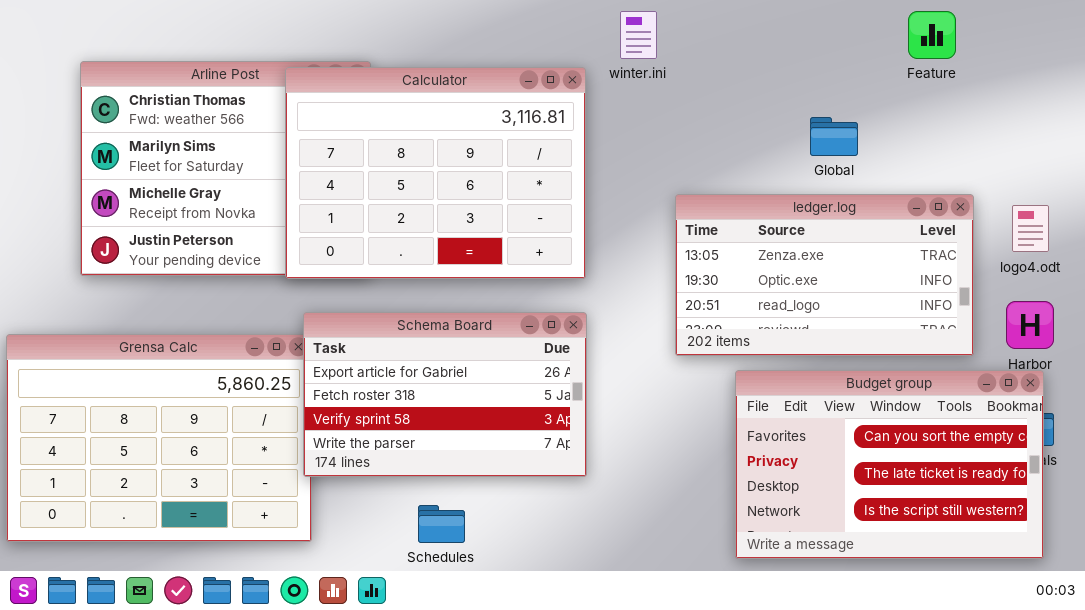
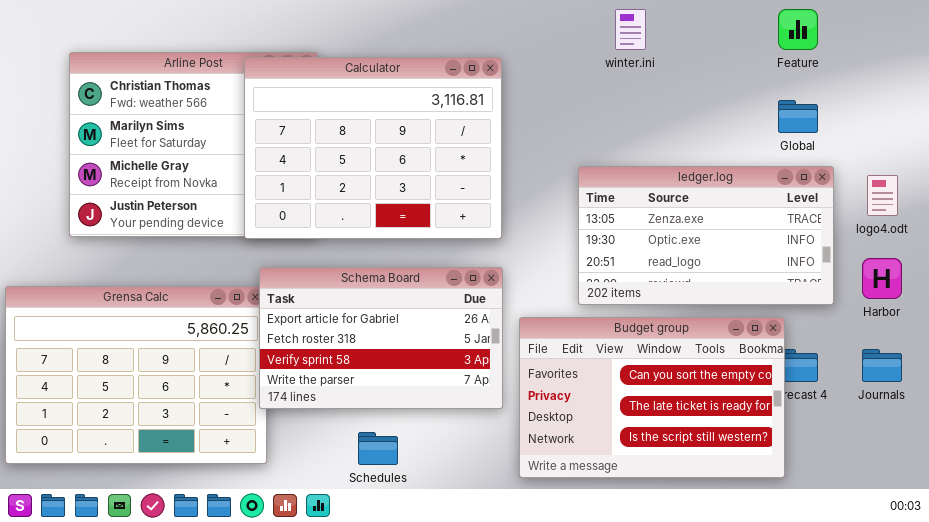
winter.ini: [620,11,657,59] -> [615,9,646,50], moved
Global: [810,117,858,156] -> [778,100,818,133], moved
Budget group: [735,370,1044,559] -> [519,317,785,478], moved

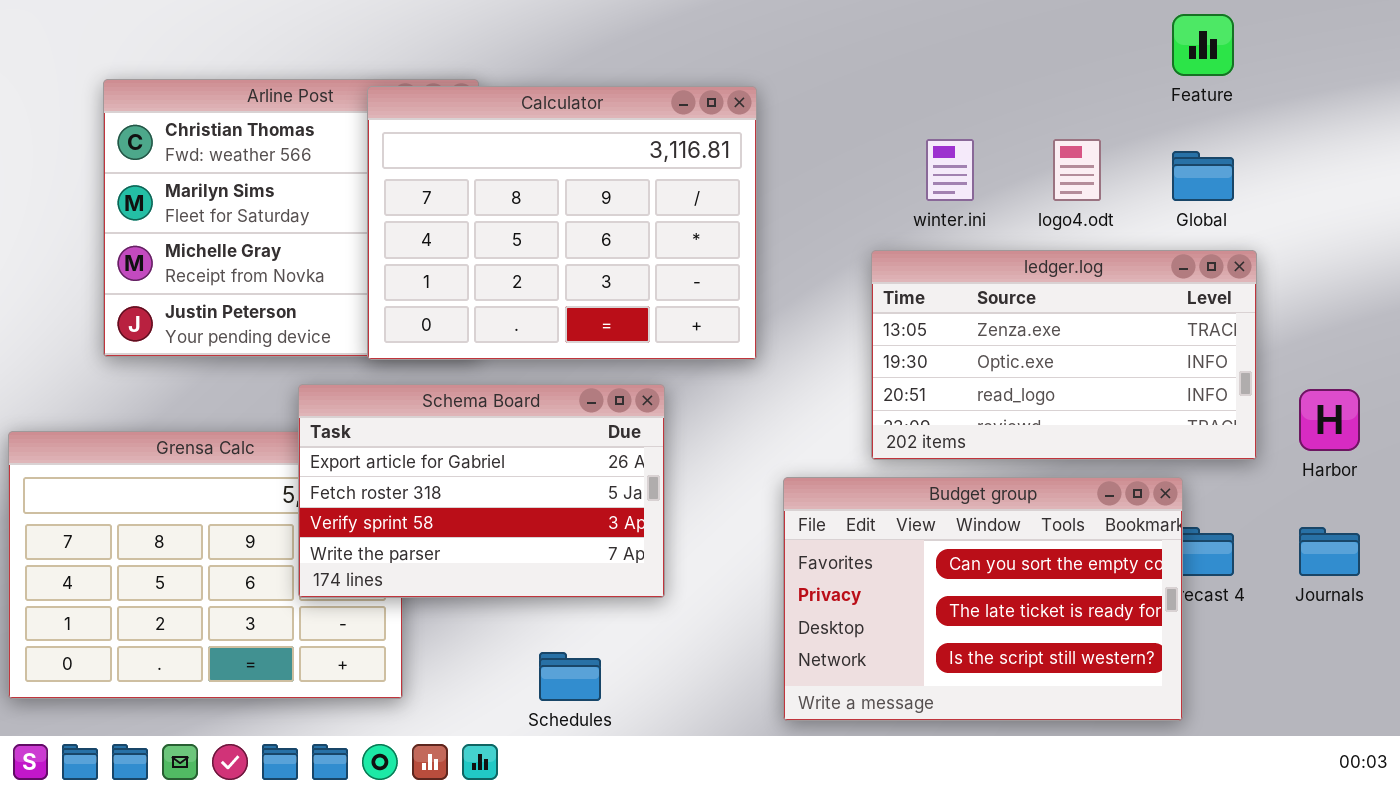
winter.ini: [615,9,646,50] -> [926,139,974,201], moved
logo4.odt: [867,175,898,216] -> [1053,139,1101,201], moved
Schema Board: [259,267,503,409] -> [298,384,665,598], moved

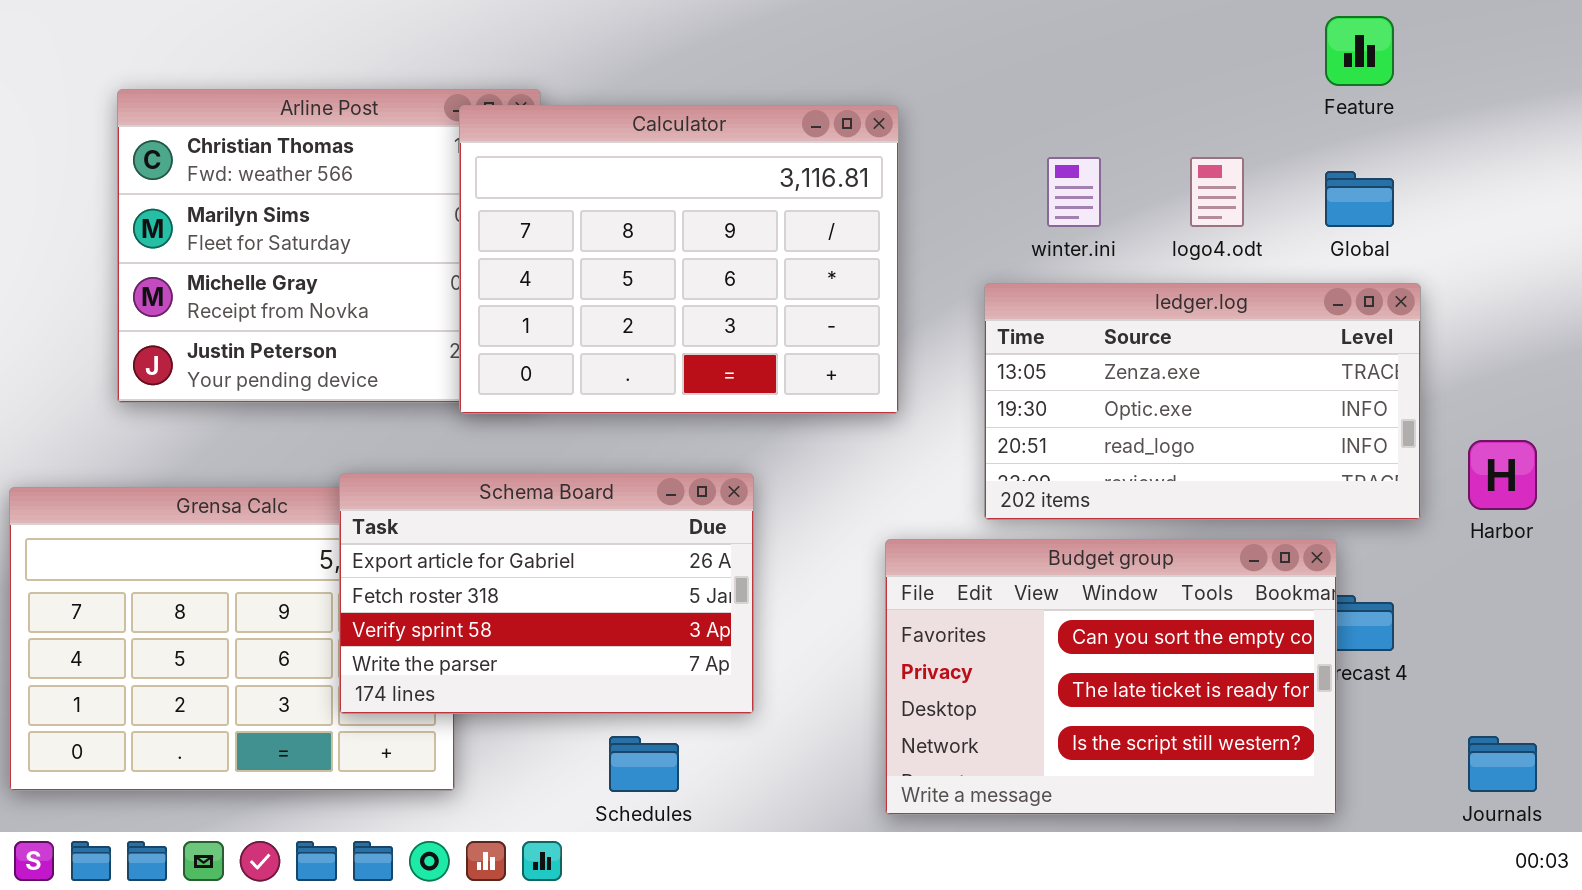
Calculator: [367,86,757,360] -> [459,105,899,414], moved
Schema Board: [298,384,665,598] -> [339,473,754,714], moved
Journals: [1299,527,1360,576] -> [1468,736,1537,792], moved

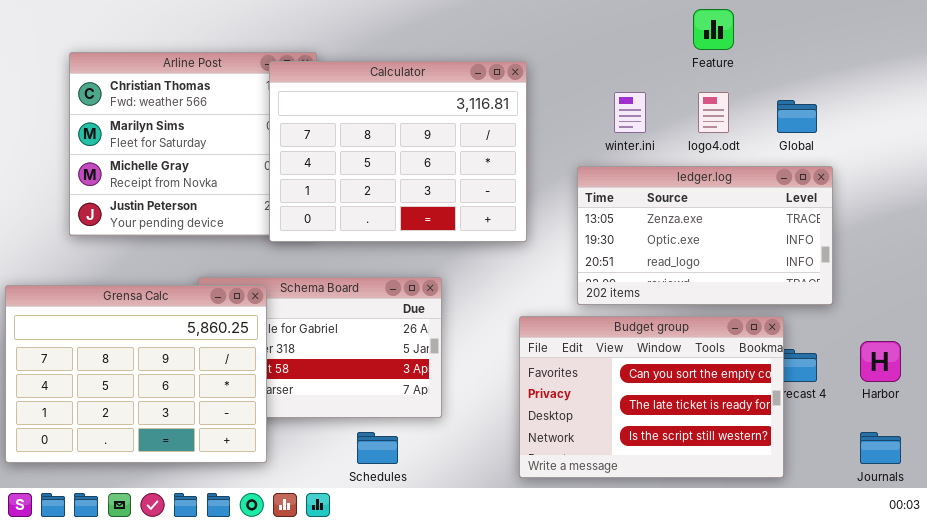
Feature: [1325,16,1394,86] -> [693,9,734,50], moved
Harbor: [1468,440,1537,510] -> [860,341,901,382], moved
Grensa Calc: [9,487,455,791] -> [5,285,267,463], raised

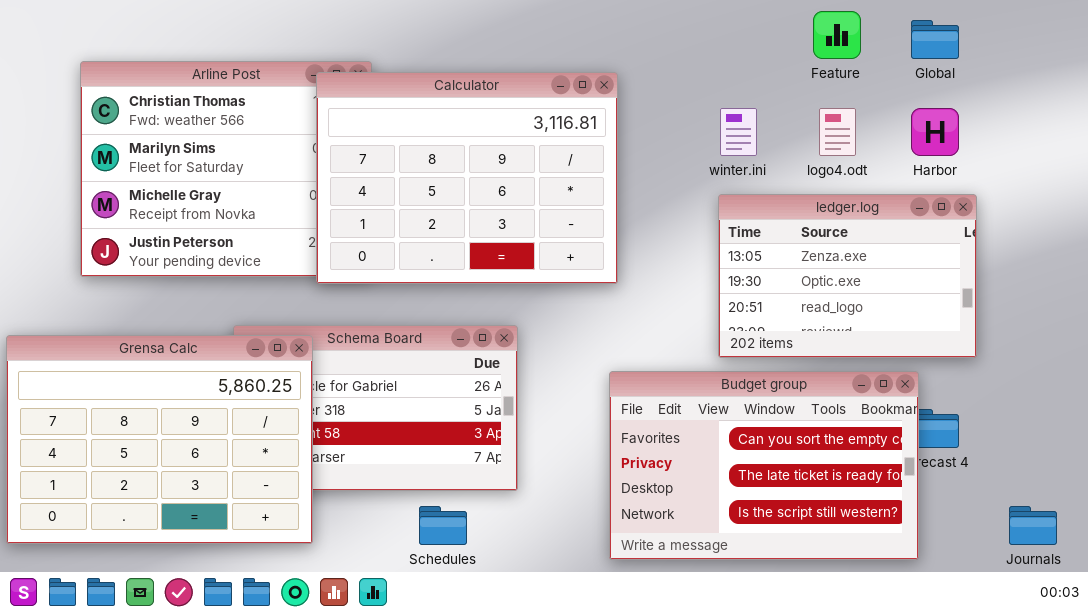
Global: [777,100,817,133] -> [911,20,959,59], moved
ledger.log: [577,166,833,305] -> [718,194,977,358], resized
Harbor: [860,341,901,382] -> [911,108,959,156], moved

